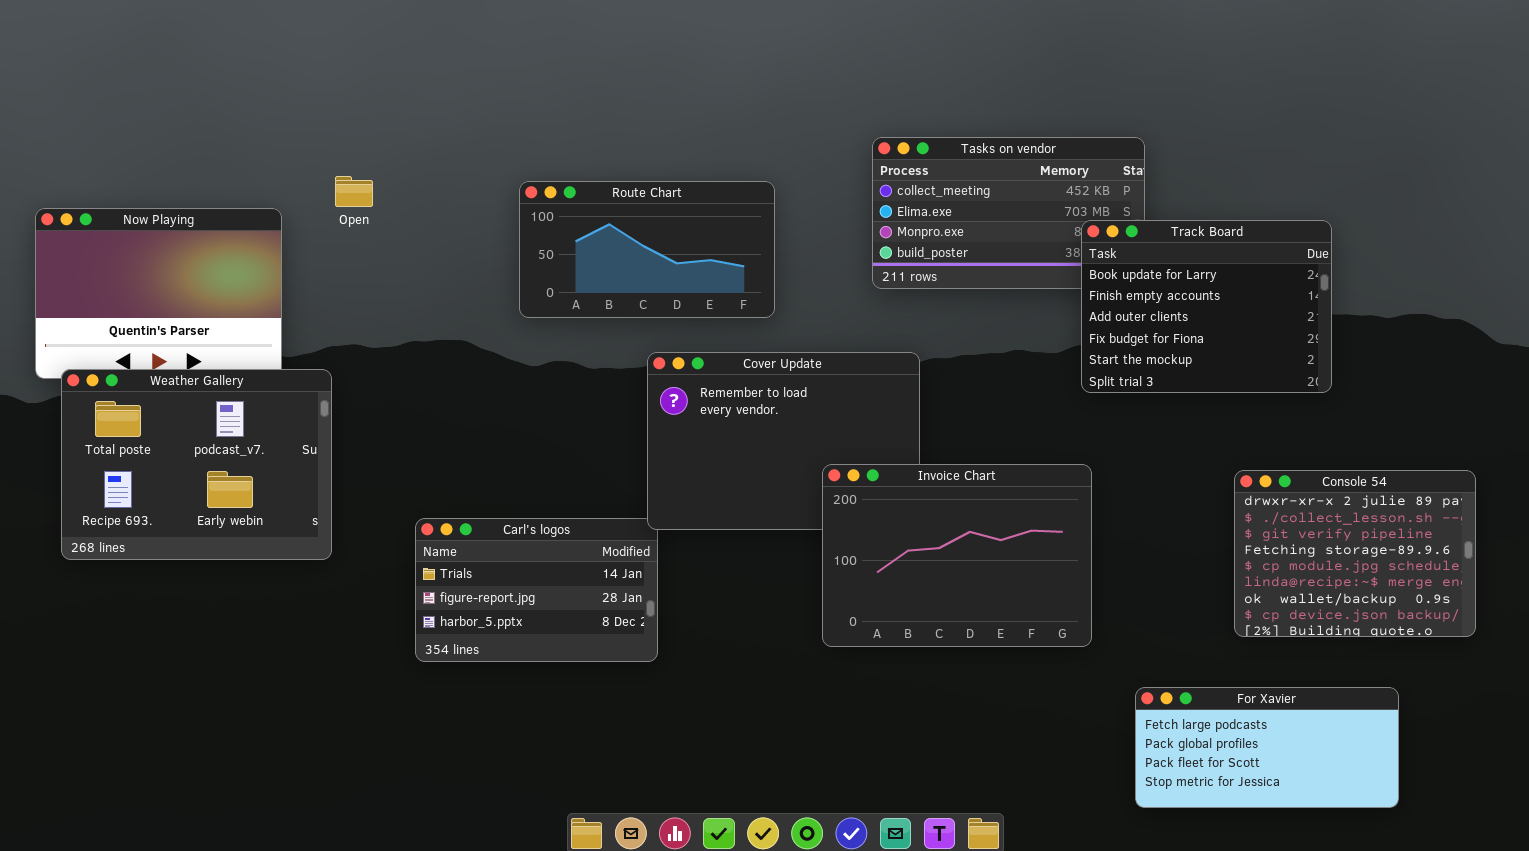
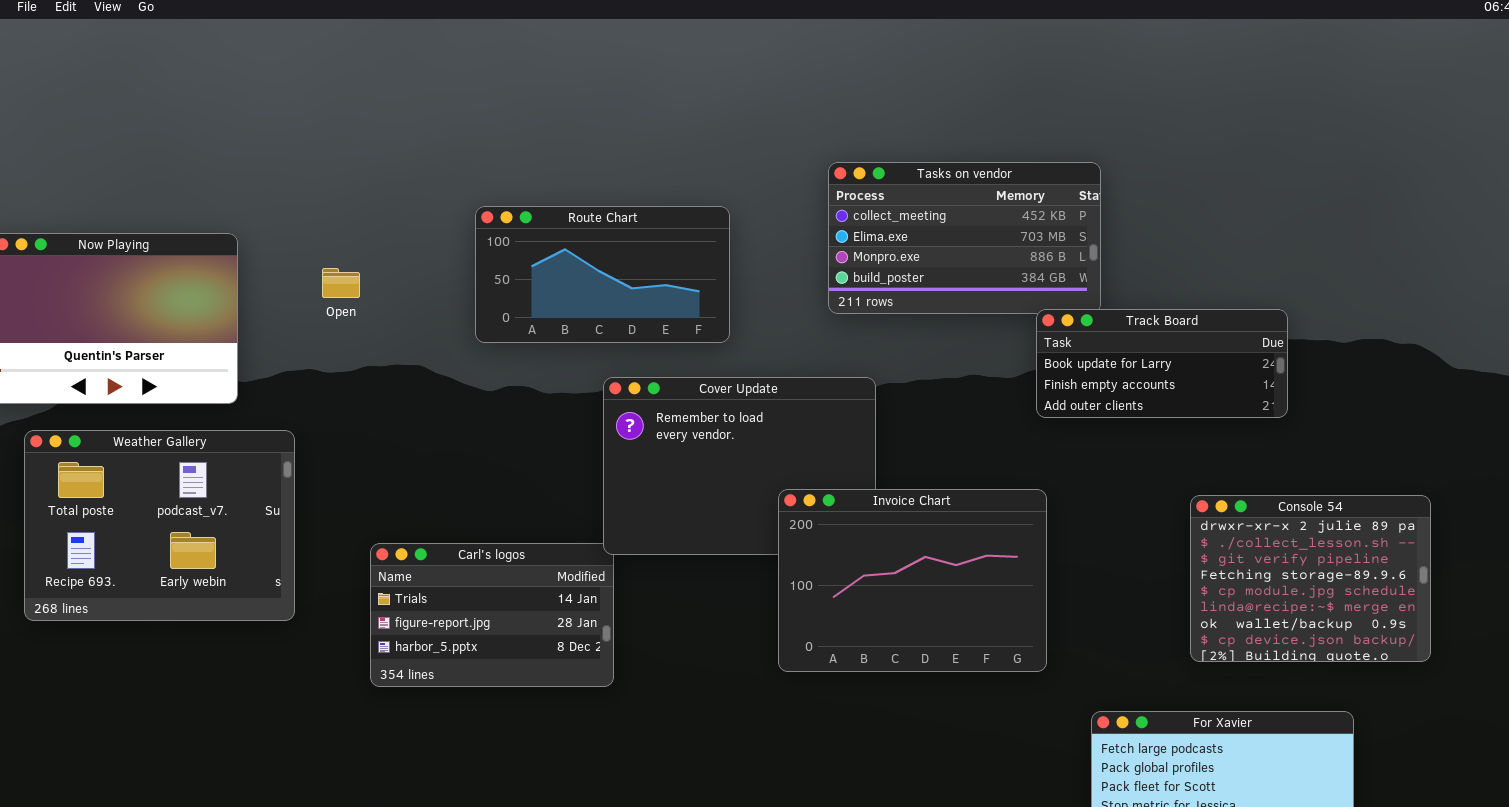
Open: [335,176,373,207] -> [322,268,360,298], moved
Track Board: [1081,220,1332,393] -> [1036,309,1288,418], resized
Weather Gallery: [61,369,332,560] -> [24,430,295,621], moved

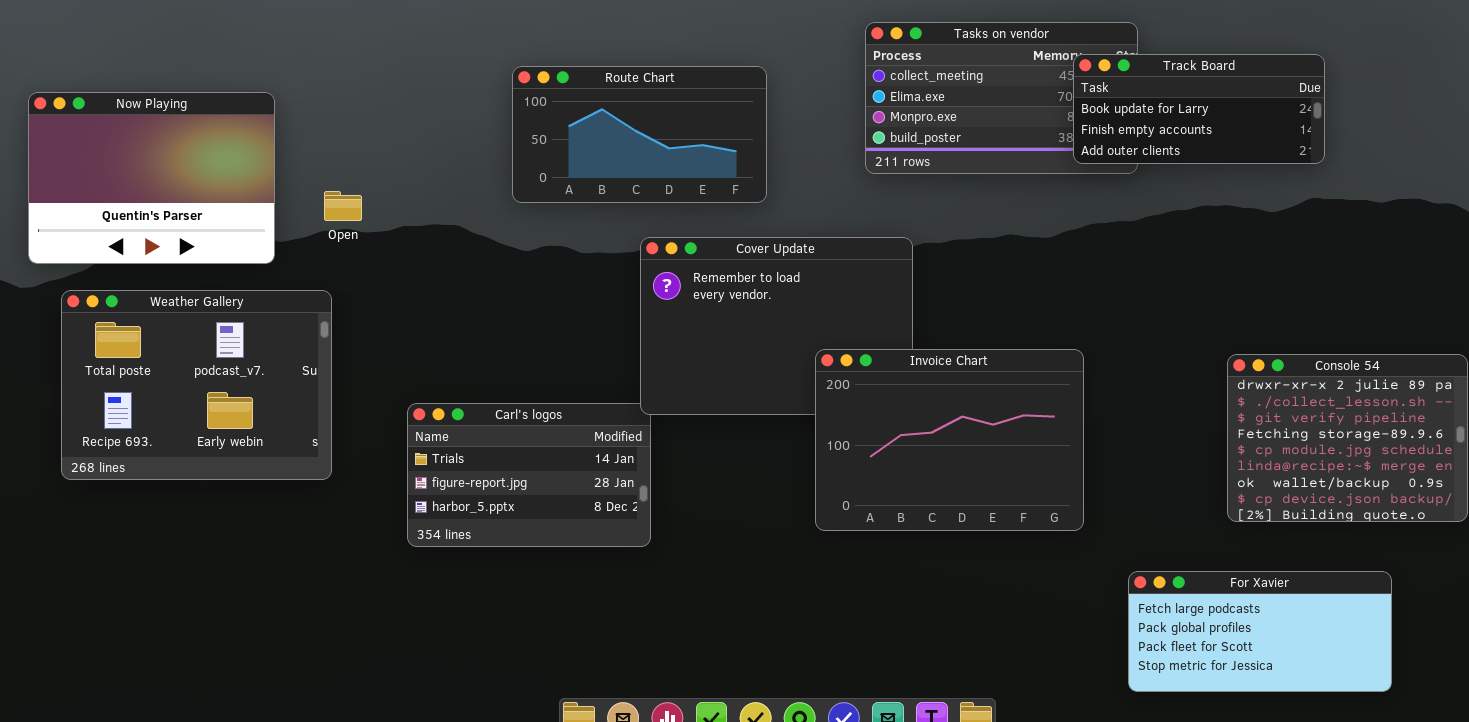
Open: [322,268,360,298] -> [324,191,362,221], moved
Track Board: [1036,309,1288,418] -> [1073,54,1325,164], moved

